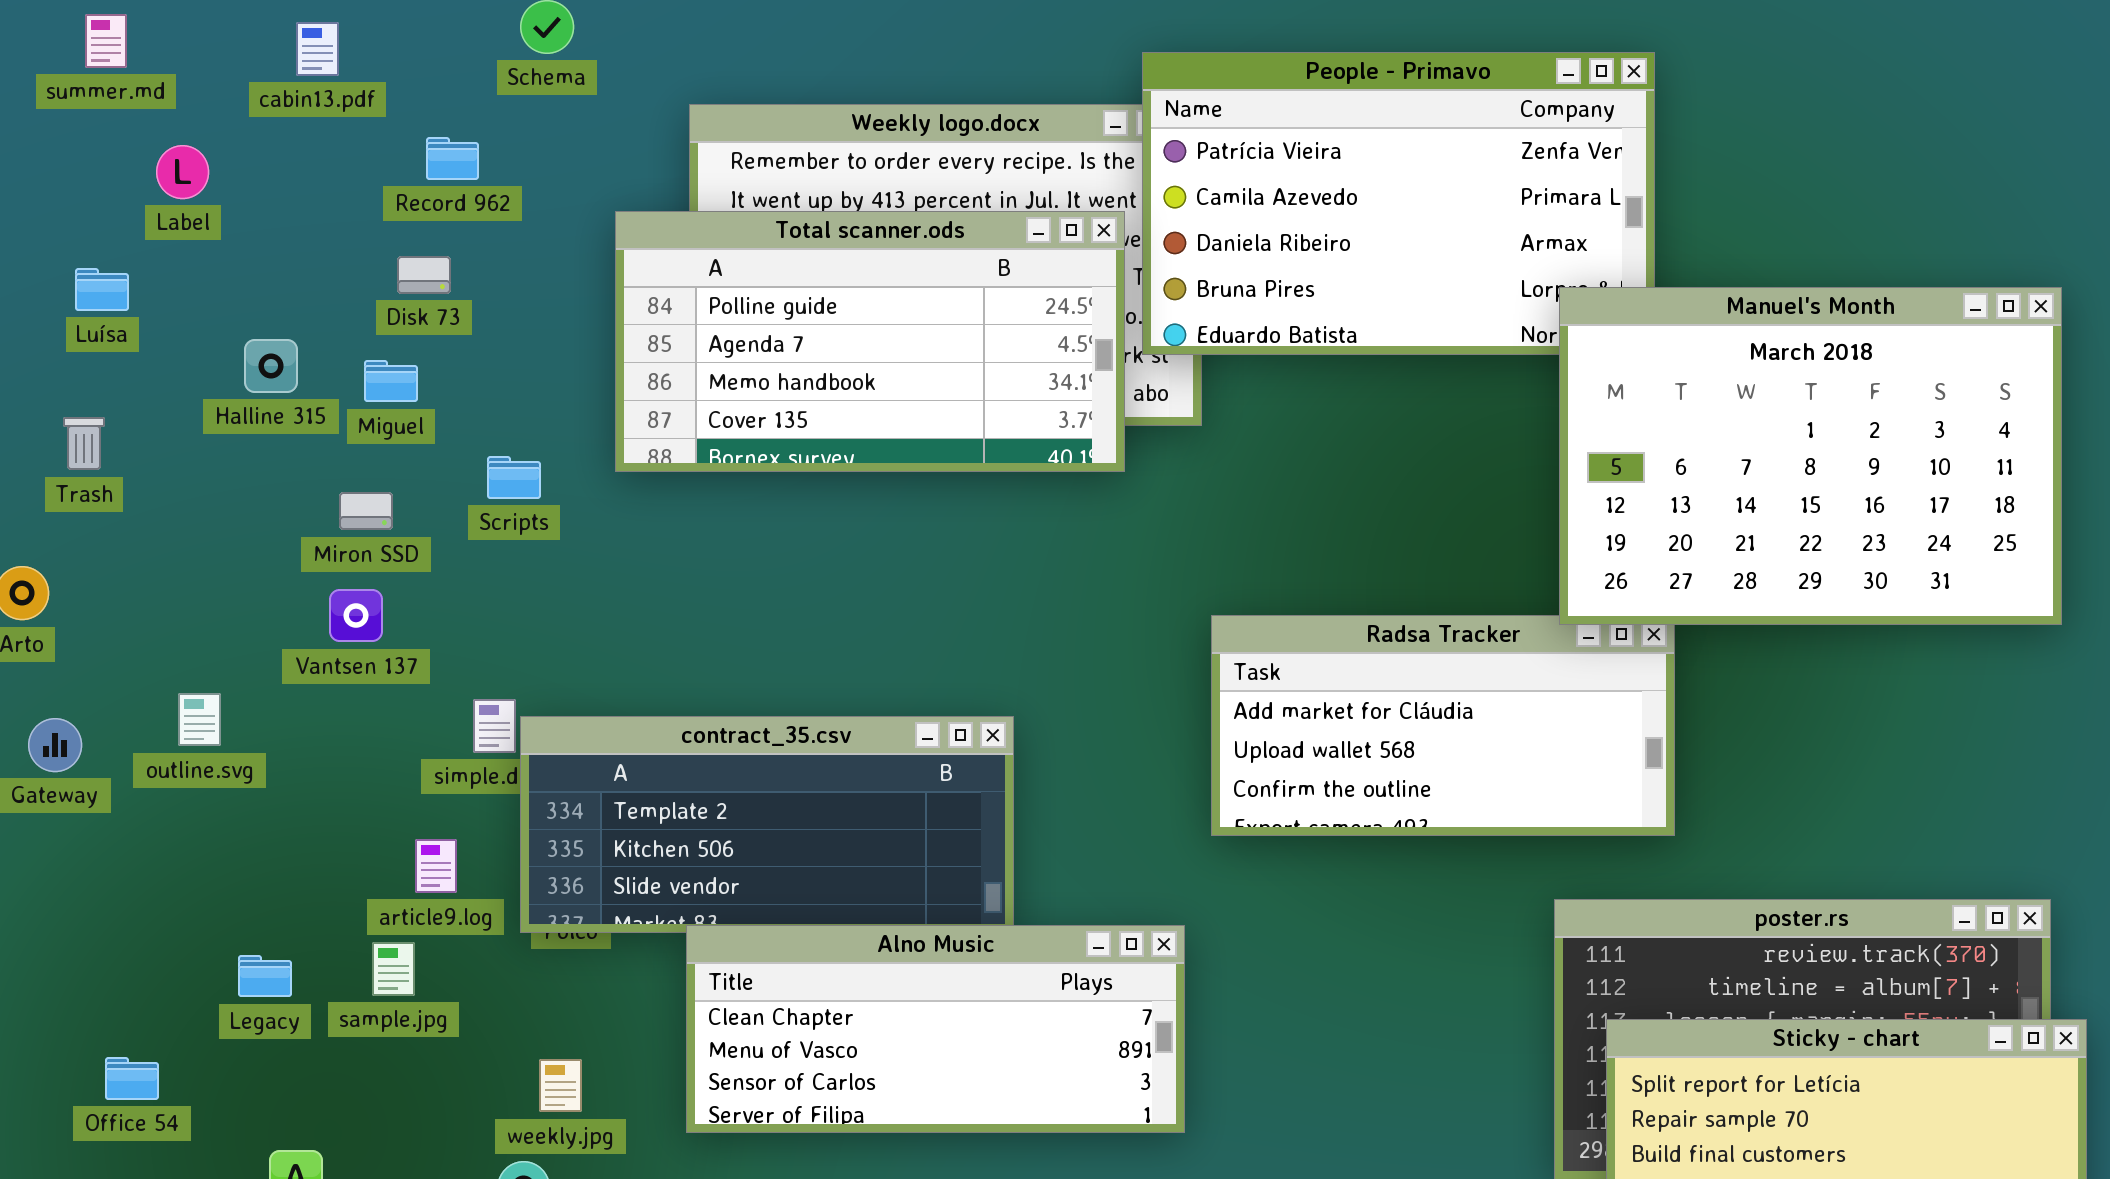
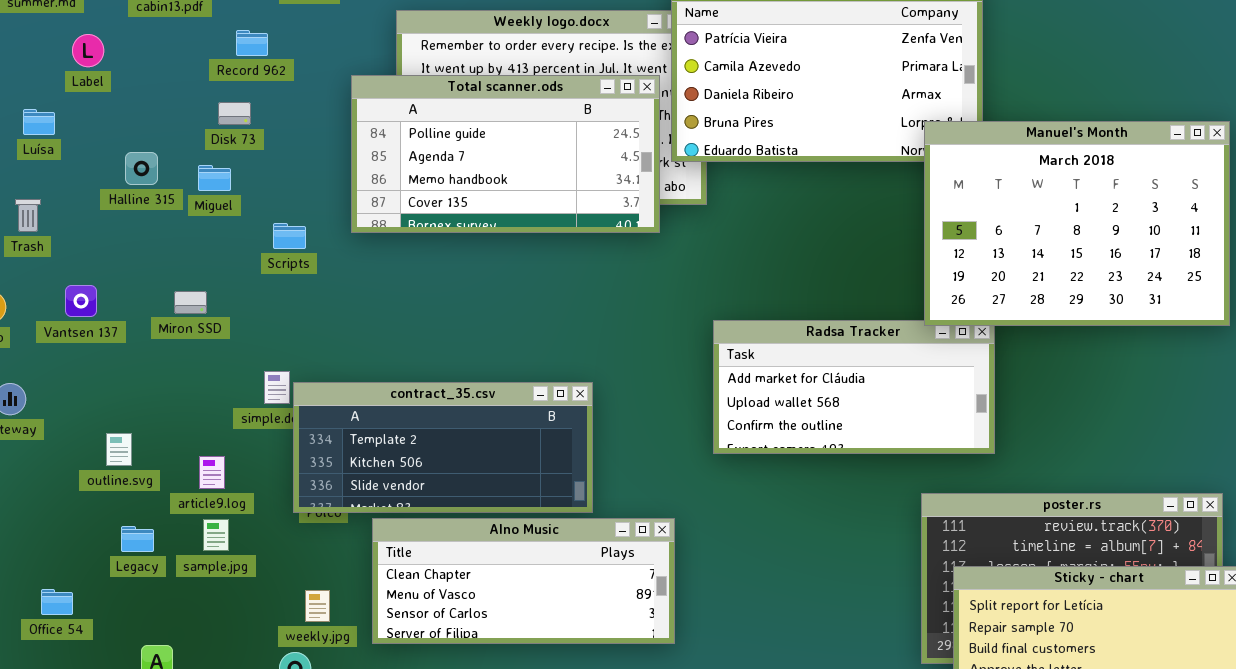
Miron SSD: [339,492,393,530] -> [174,291,207,314], moved
Vantsen 137: [329,589,383,642] -> [65,285,97,317], moved
outline.svg: [178,693,221,746] -> [106,433,132,466], moved
article9.log: [415,839,457,893] -> [199,456,225,489], moved
Alno Music: [686,925,1185,1133] -> [372,518,675,644], moved

